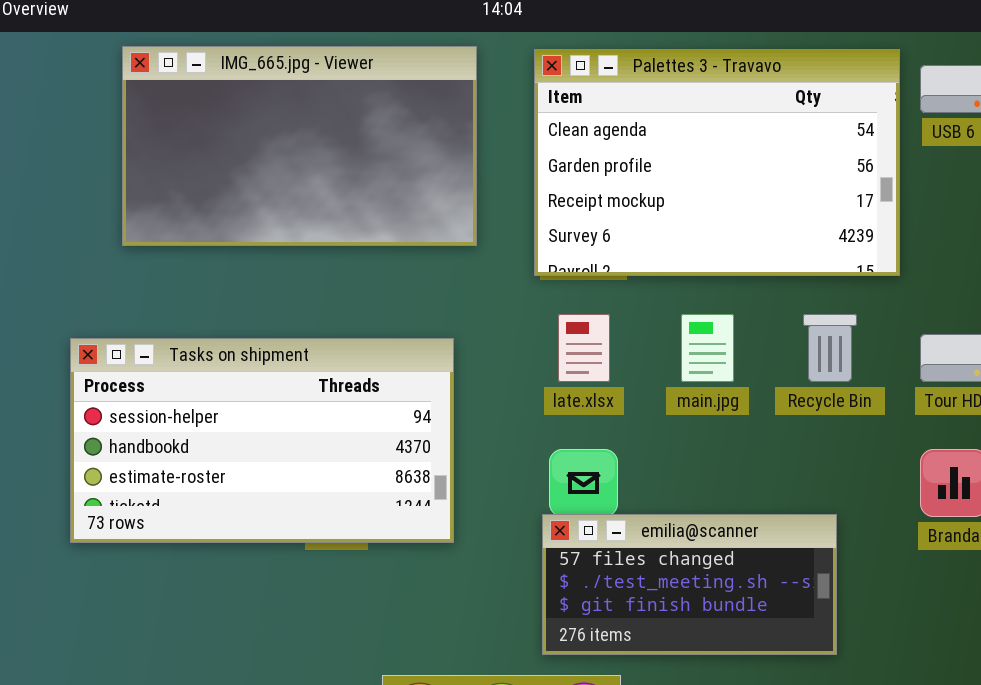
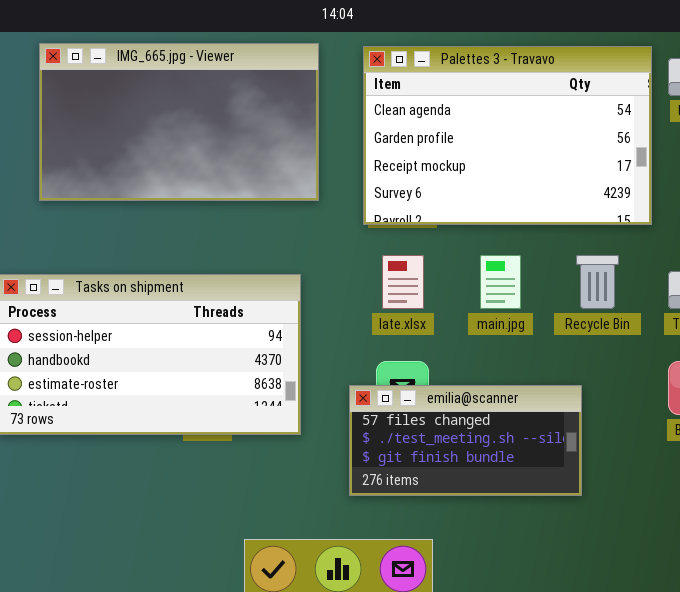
emilia@scanner: [542,514,837,655] -> [349,385,582,496], moved

